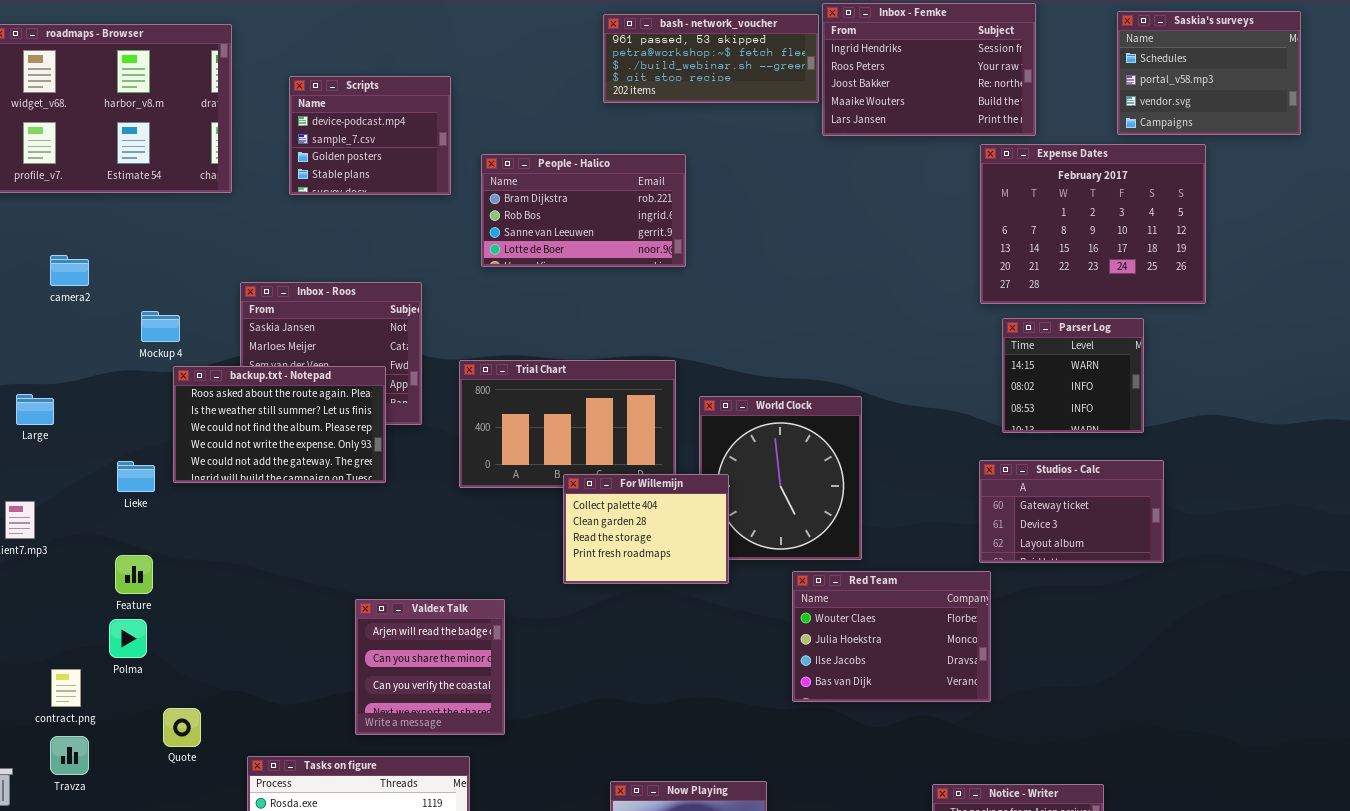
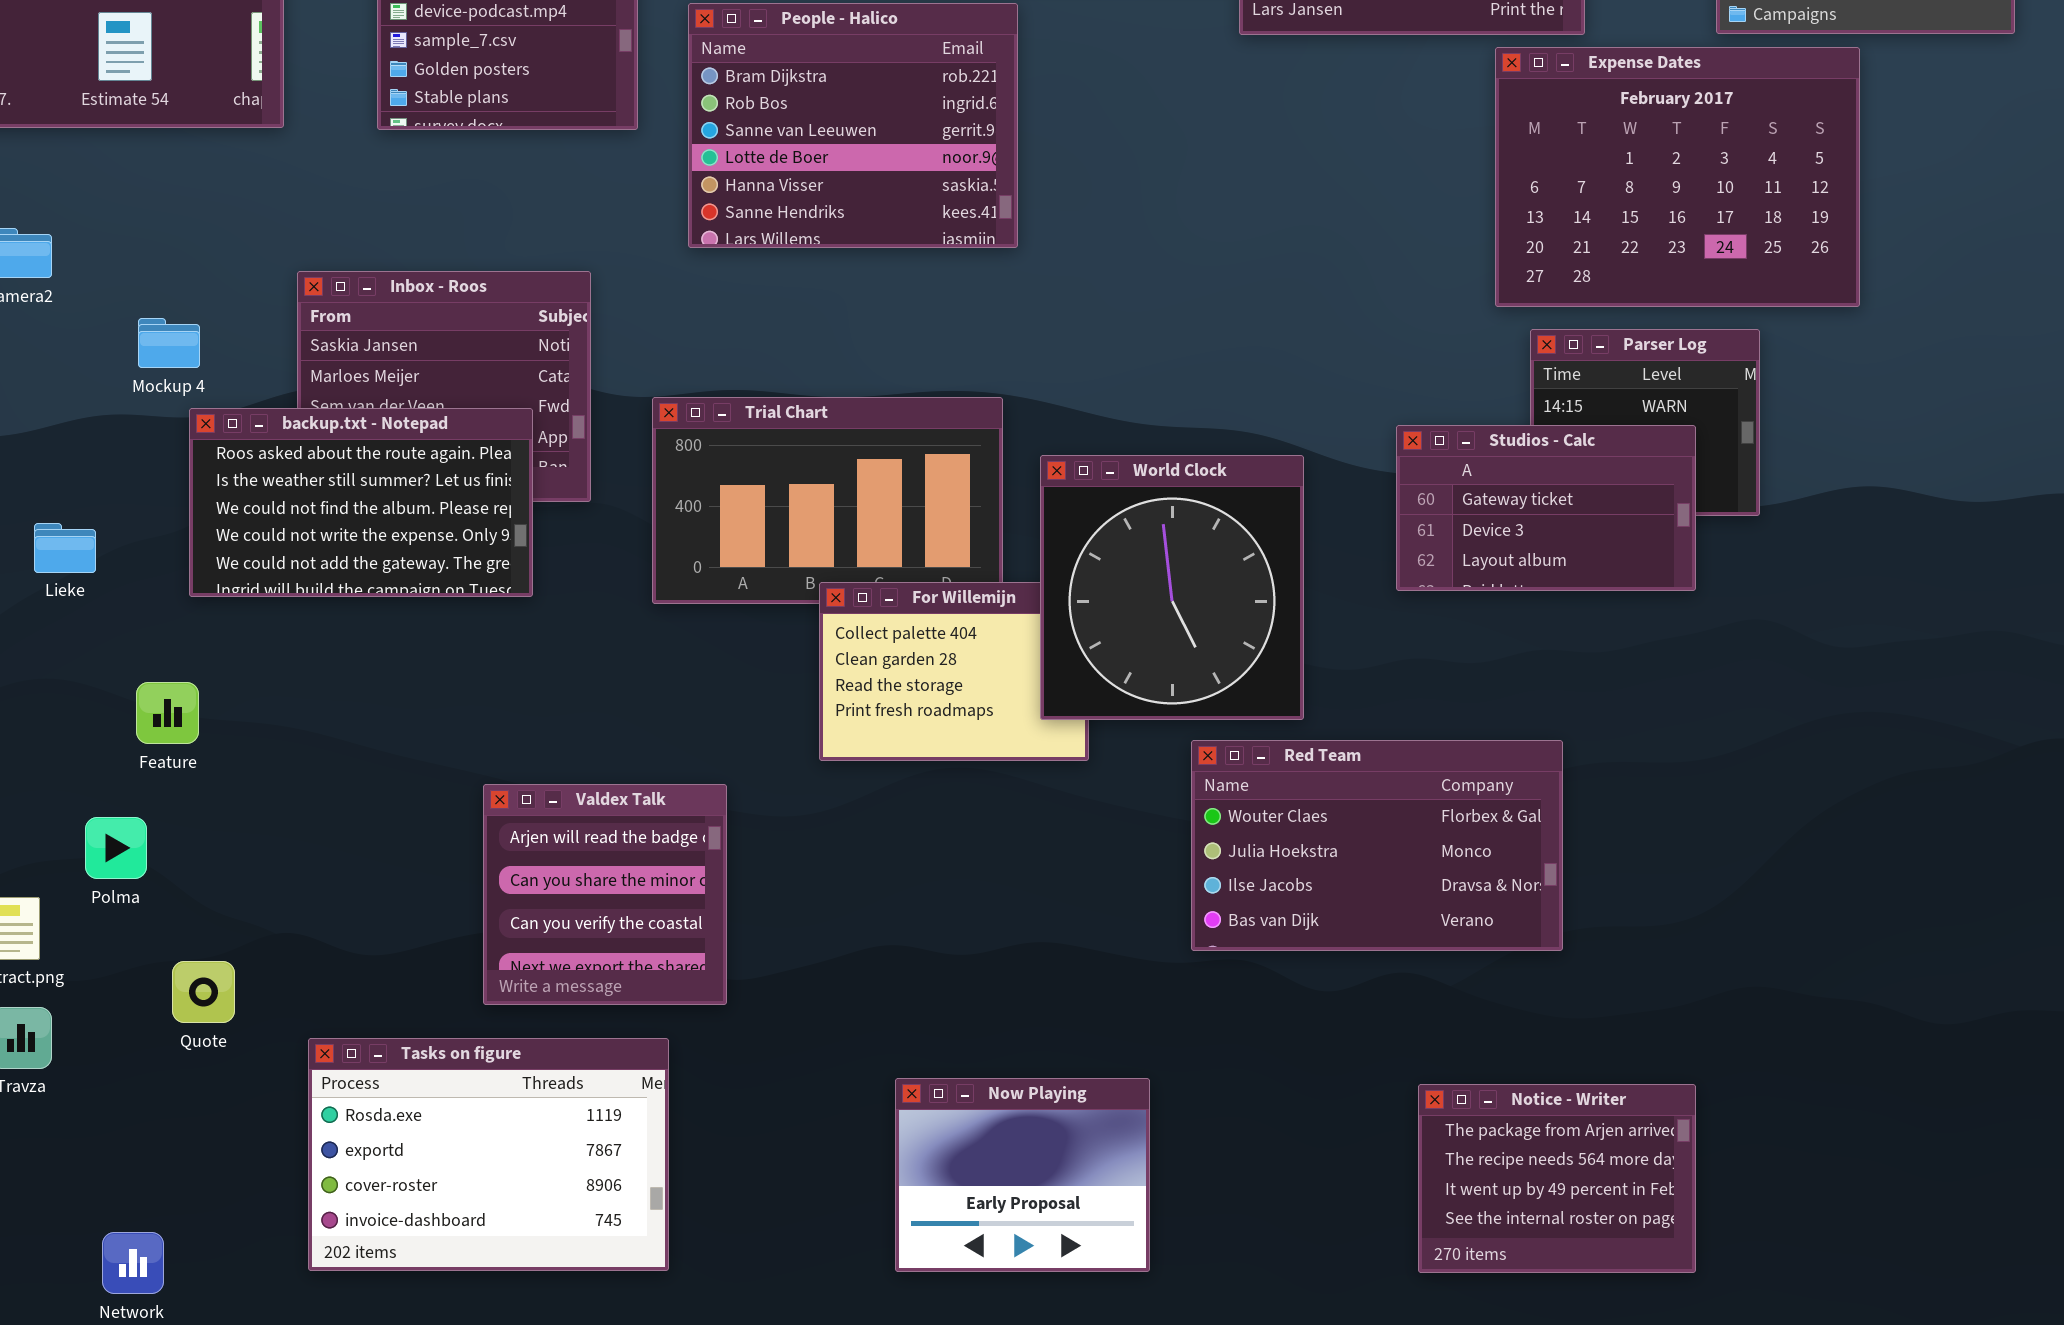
People - Halico: [481,154,686,267] -> [688,3,1018,248], resized
World Clock: [699,396,862,560] -> [1040,455,1304,720], raised
Studios - Calc: [979,460,1164,563] -> [1396,425,1696,591], moved
Lieke: [117,461,155,492] -> [34,523,96,573], moved
Feature: [115,555,153,594] -> [136,682,199,744], moved
Red Team: [792,571,991,702] -> [1191,740,1563,951], resized

